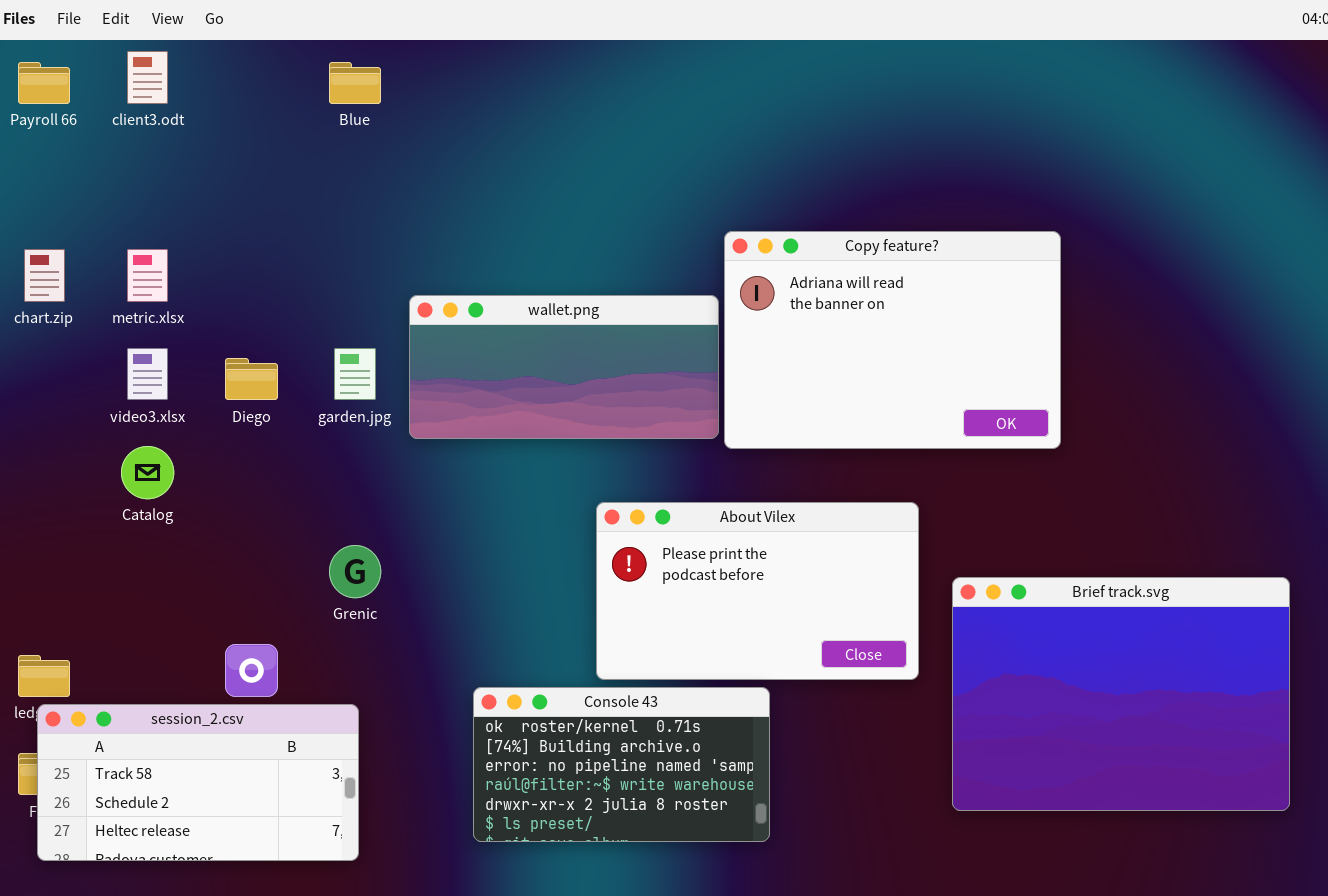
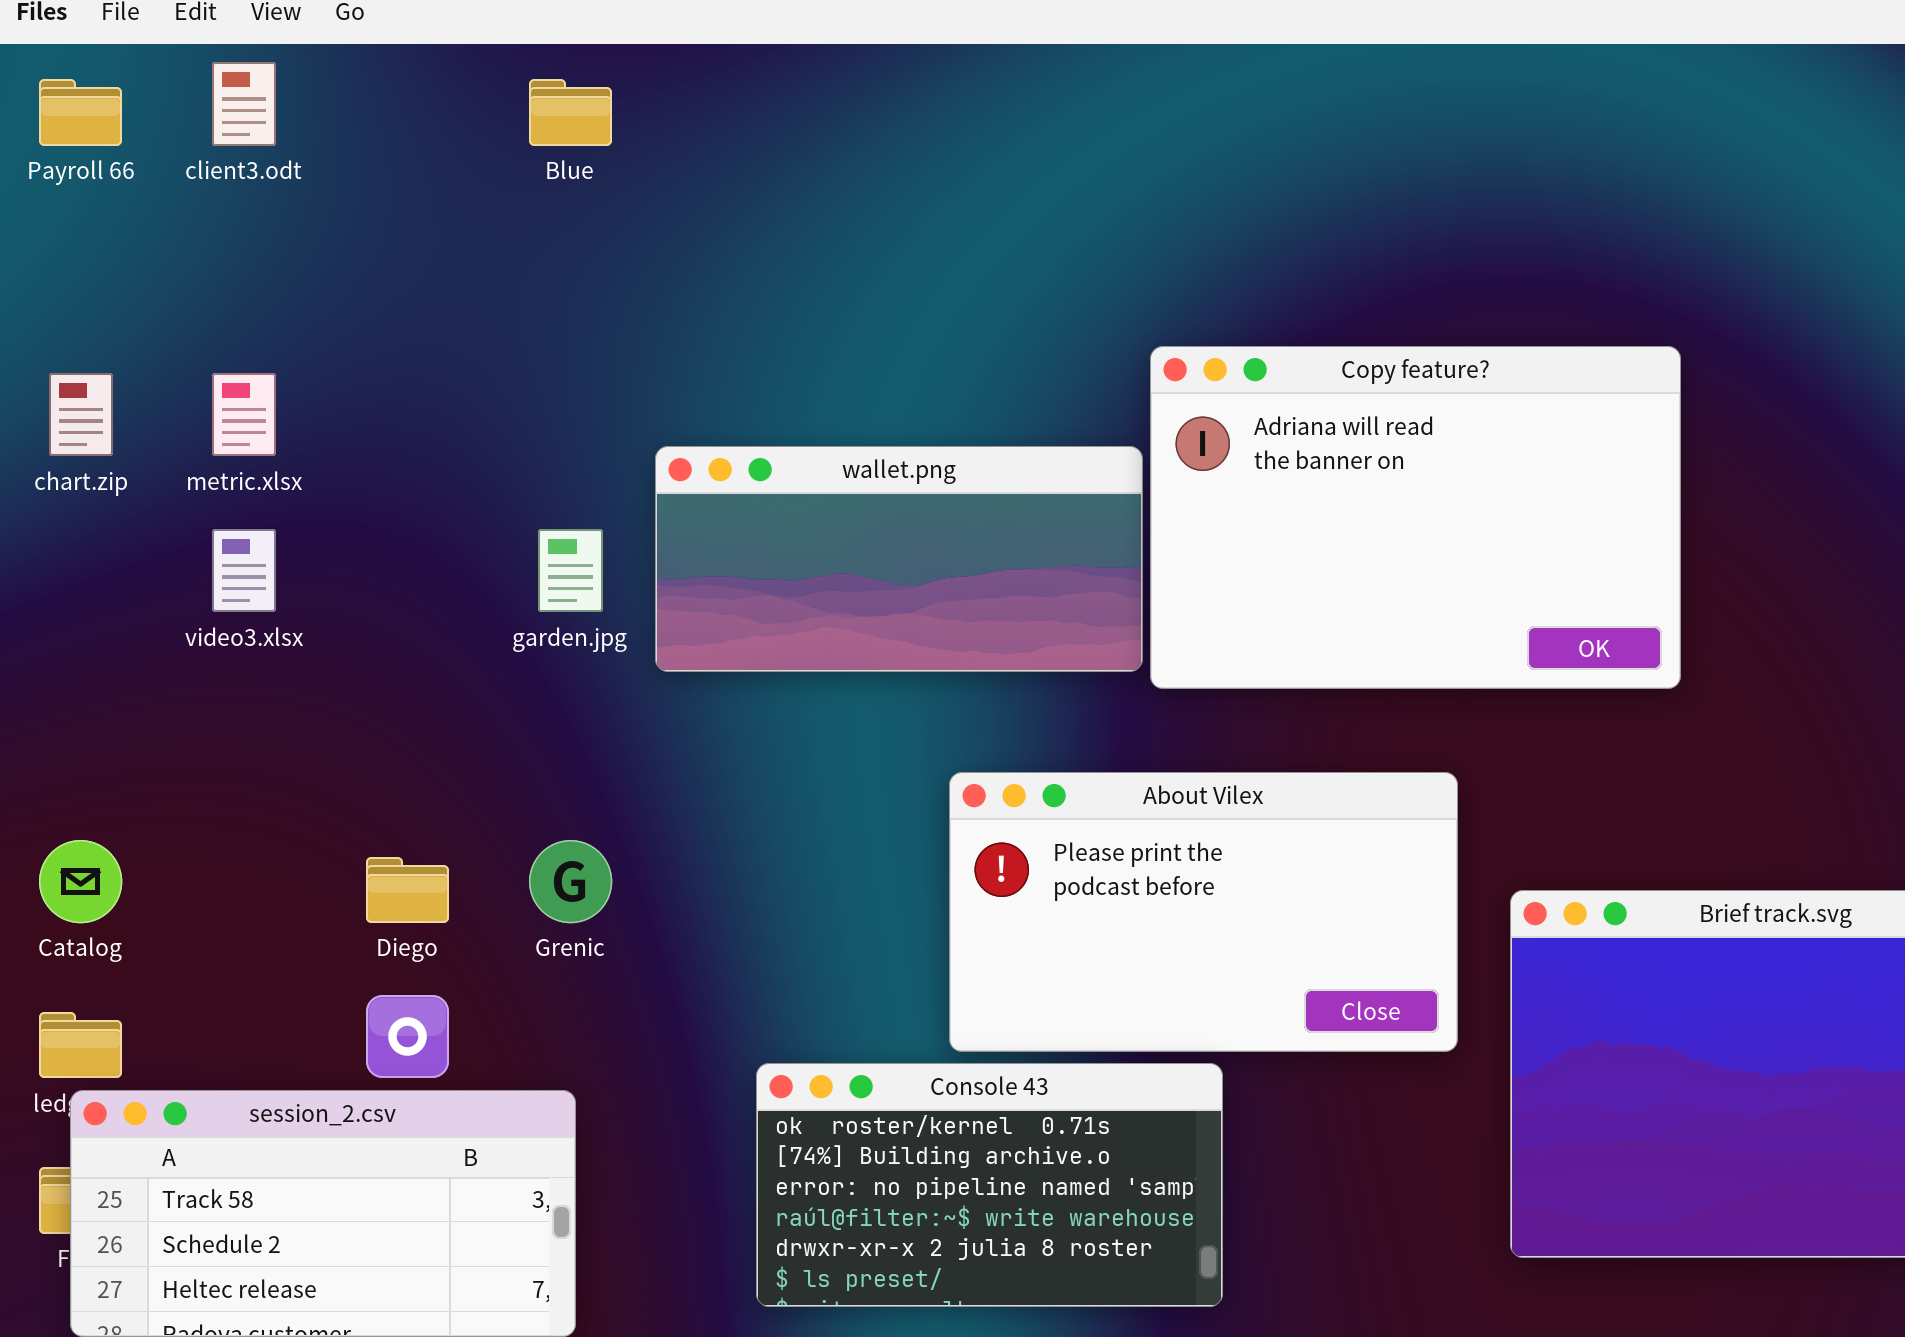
Diego: [225,358,278,400] -> [366,857,449,923], moved
Catalog: [121,446,174,499] -> [39,840,122,923], moved

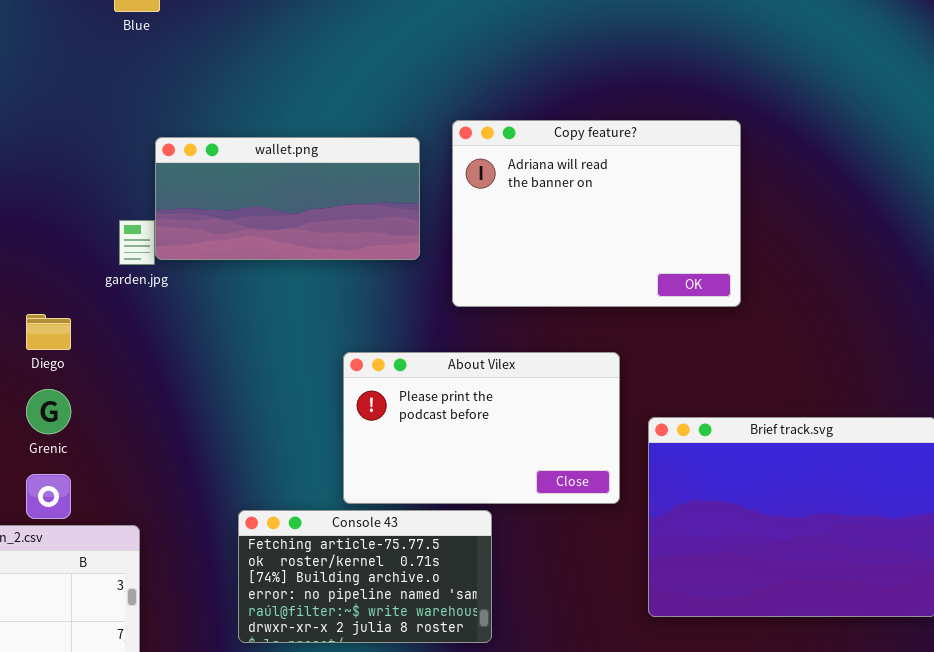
wallet.png: [655,446,1143,672] -> [155,137,420,260], moved
Grenic: [529,840,612,923] -> [26,389,71,434], moved
Diego: [366,857,449,923] -> [26,314,71,350], moved
Console 43: [756,1063,1223,1307] -> [238,510,492,643], scrolled up 1 row

